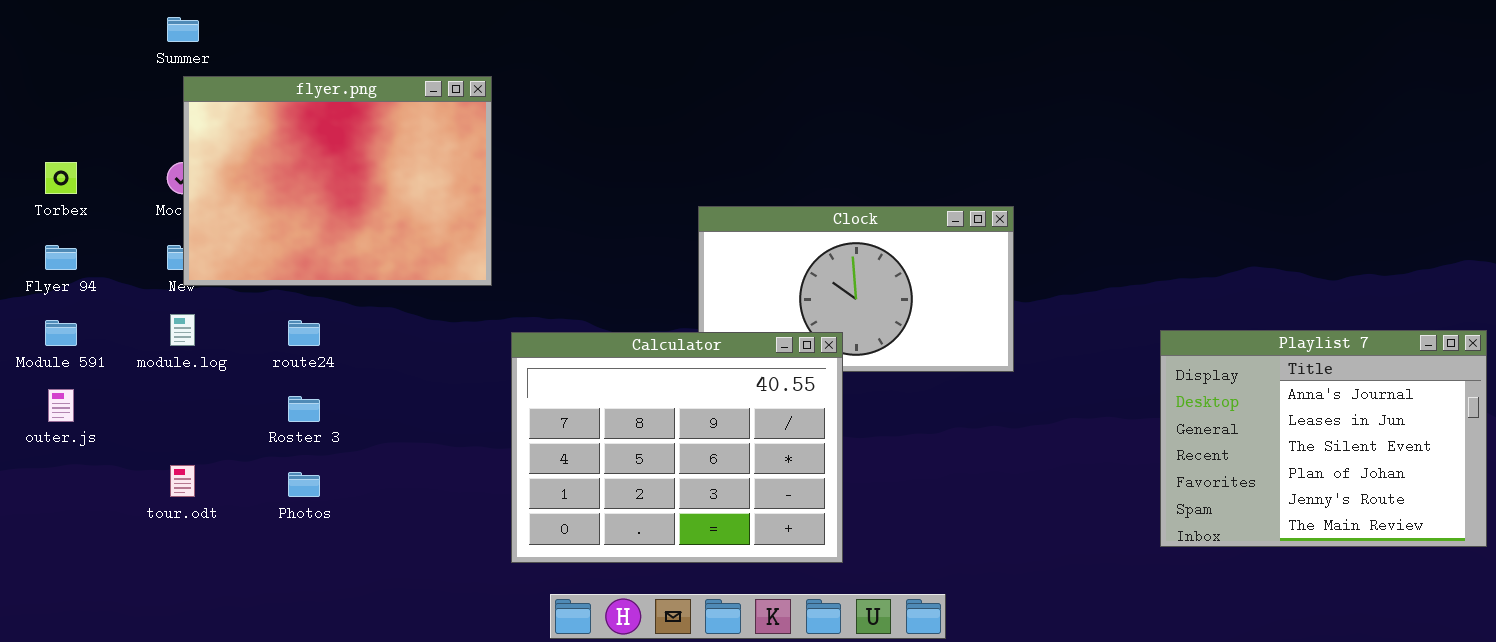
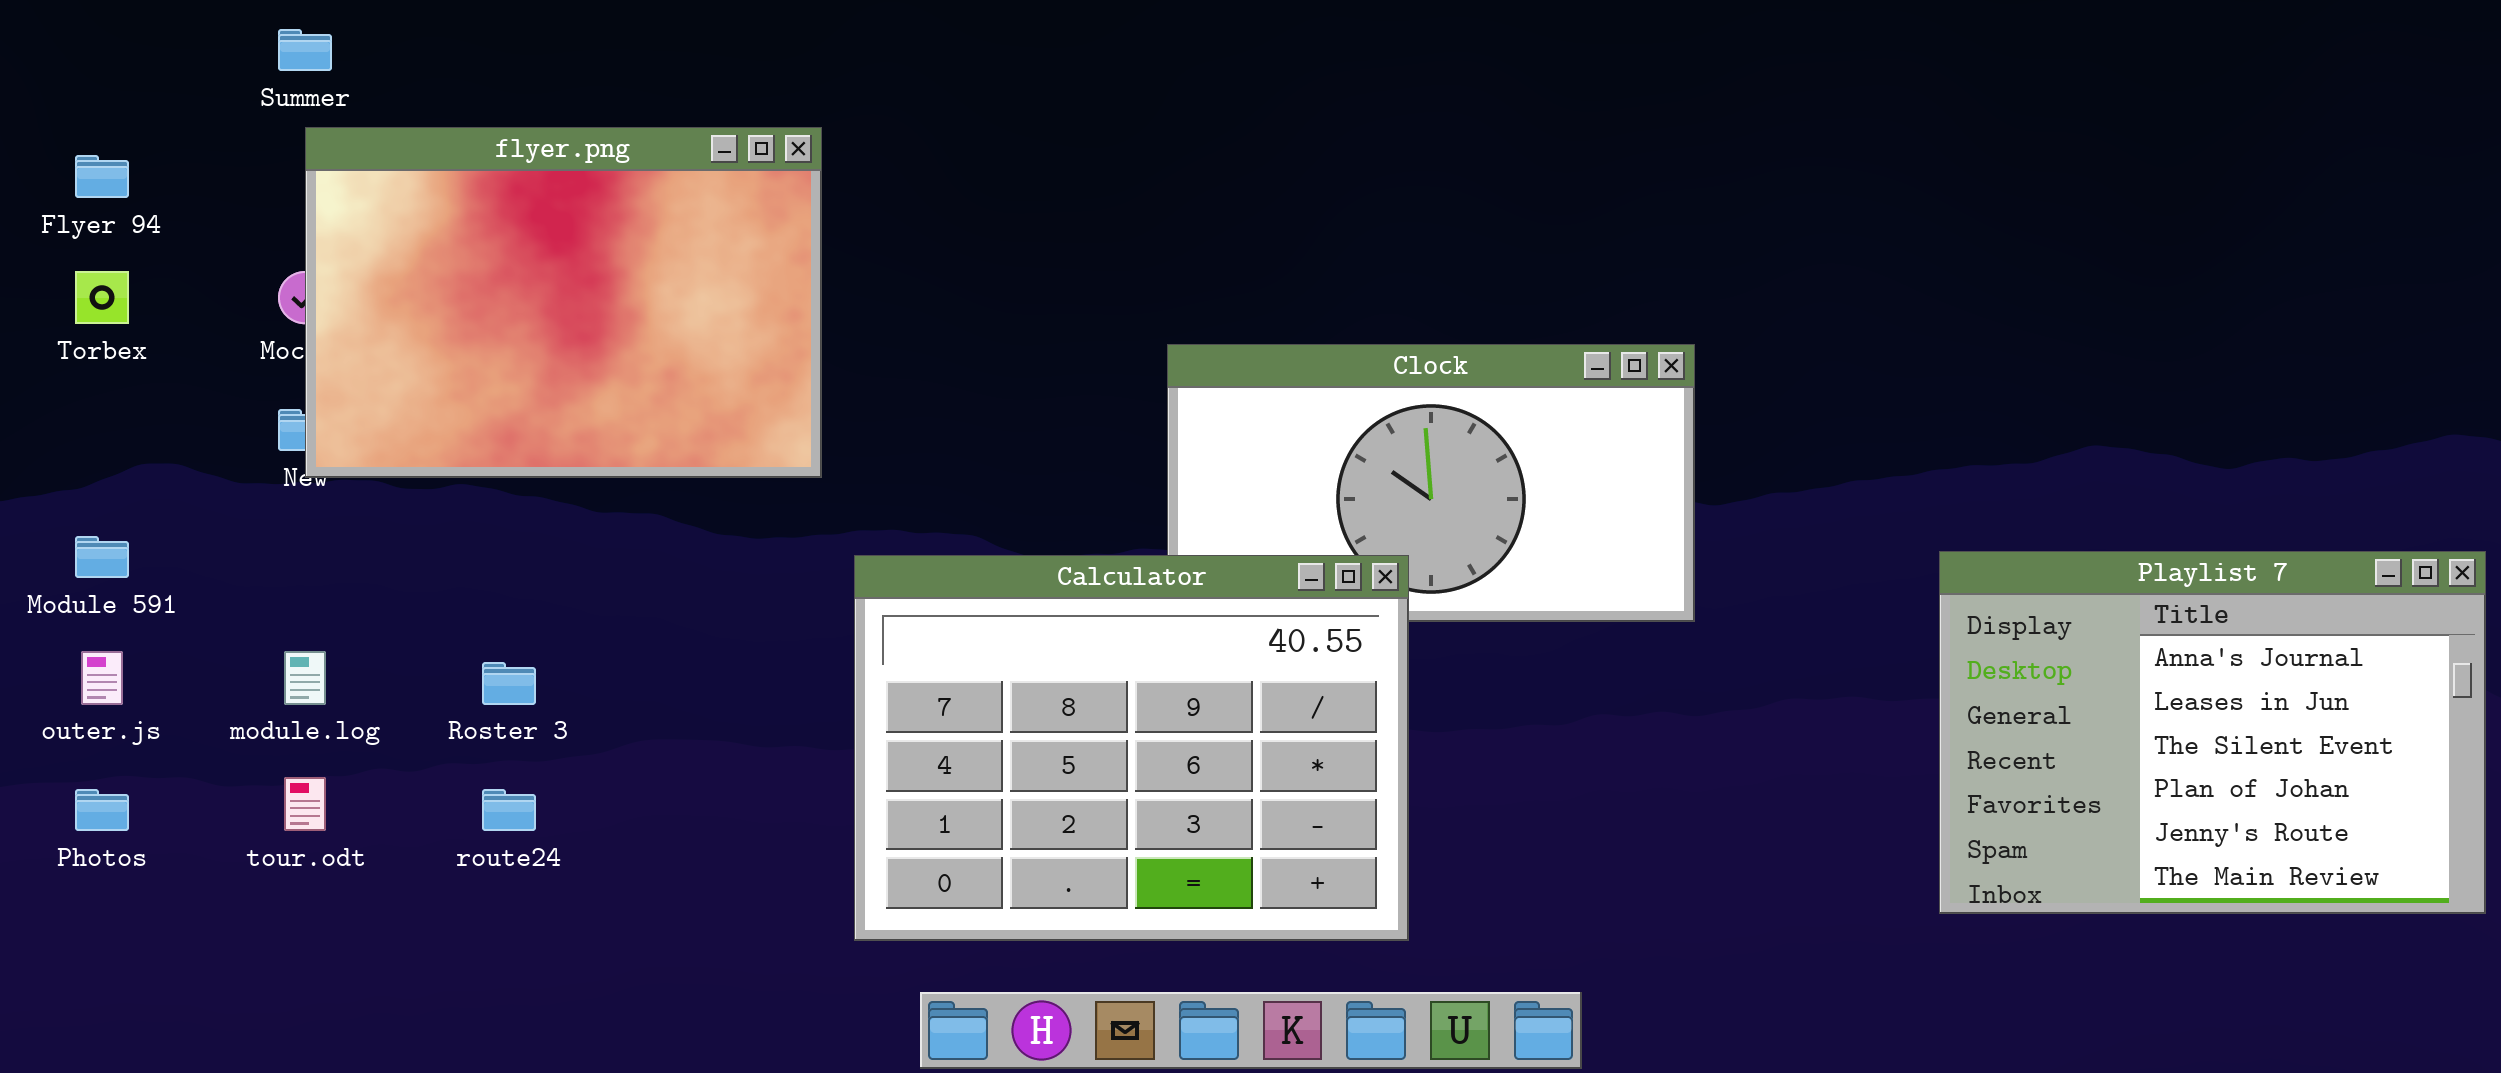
Flyer 94: [45,245,77,270] -> [75,155,129,198], moved
module.log: [170,314,195,346] -> [284,651,326,705], moved
route24: [288,320,320,346] -> [482,789,536,831], moved
Photos: [288,472,320,497] -> [75,789,129,831], moved

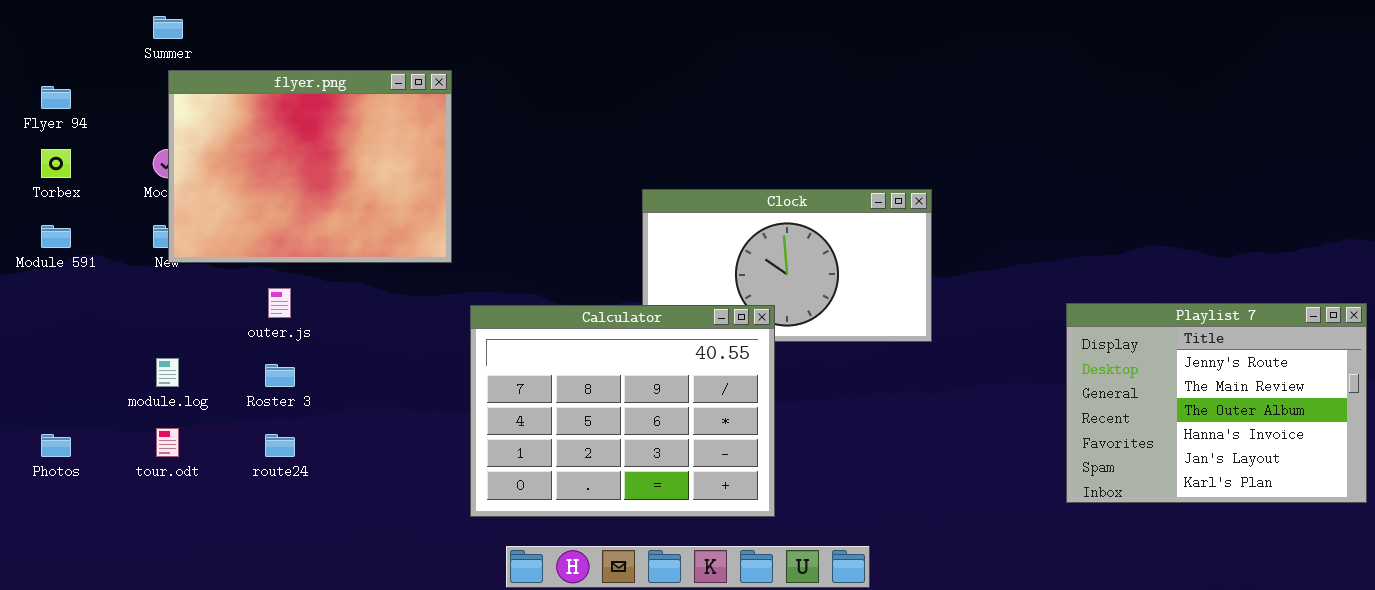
Module 591: [75,536,129,578] -> [41,225,71,248], moved
Playlist 7: [1939,551,2486,914] -> [1066,303,1367,503], scrolled down 4 rows
outer.js: [81,651,123,705] -> [268,288,291,318], moved

